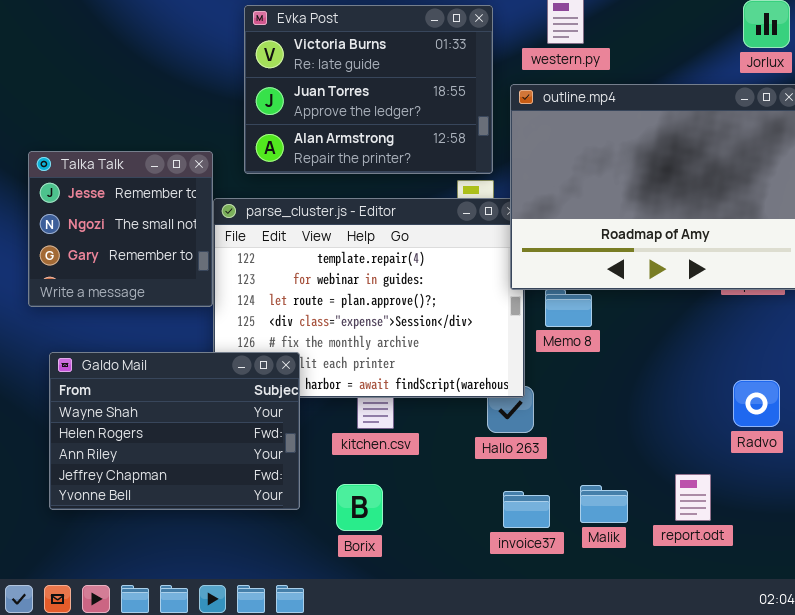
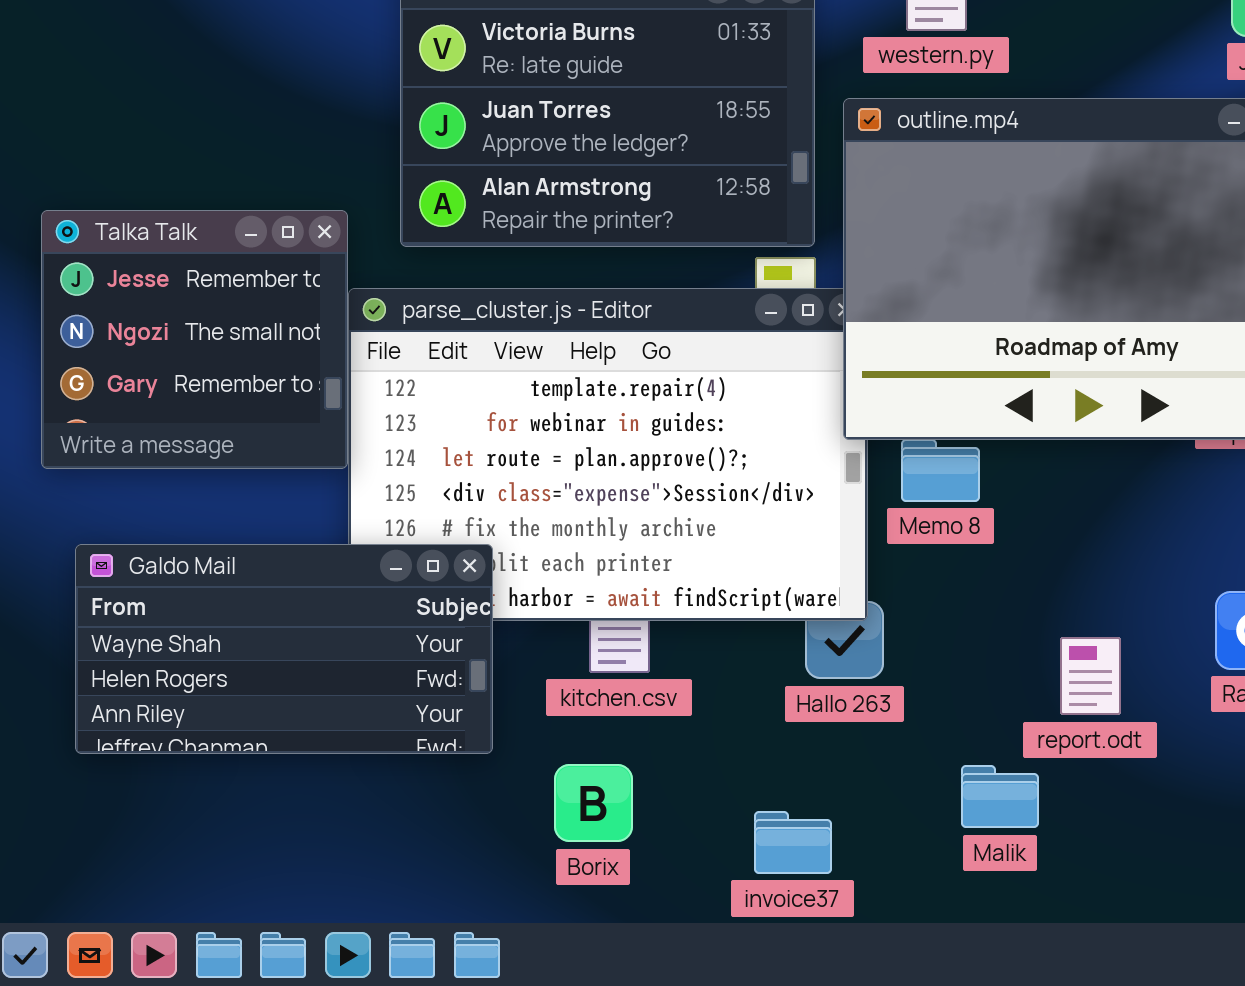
Galdo Mail: [49,352,300,510] -> [75,544,493,754], resized
report.odt: [675,474,711,521] -> [1060,637,1121,715], moved
invoice37: [503,491,550,528] -> [754,811,832,874], moved

